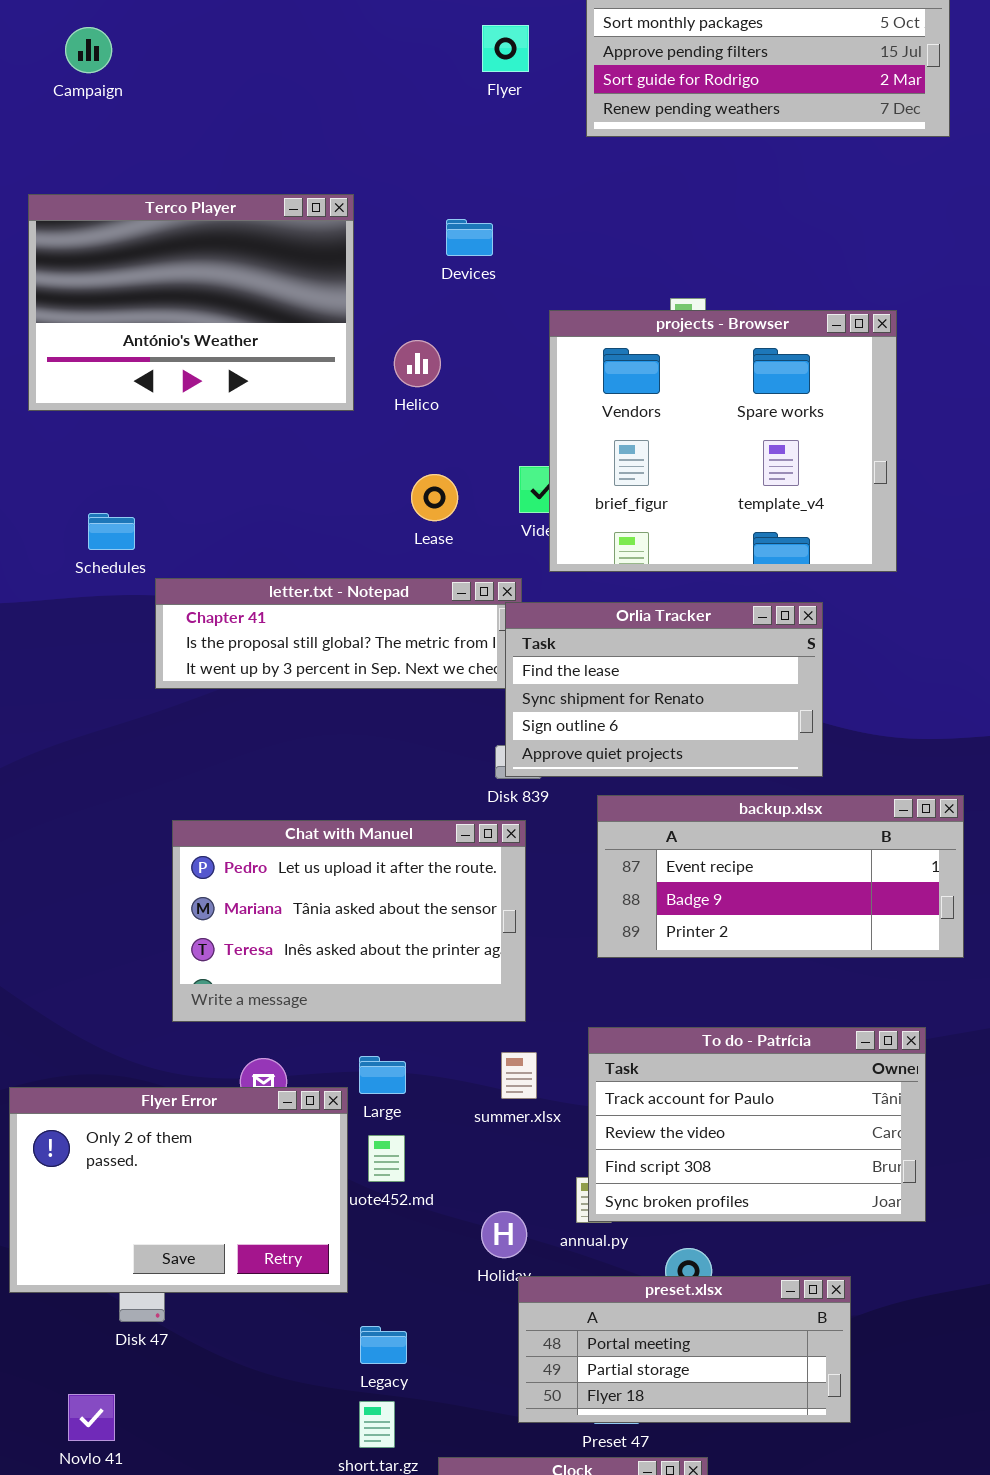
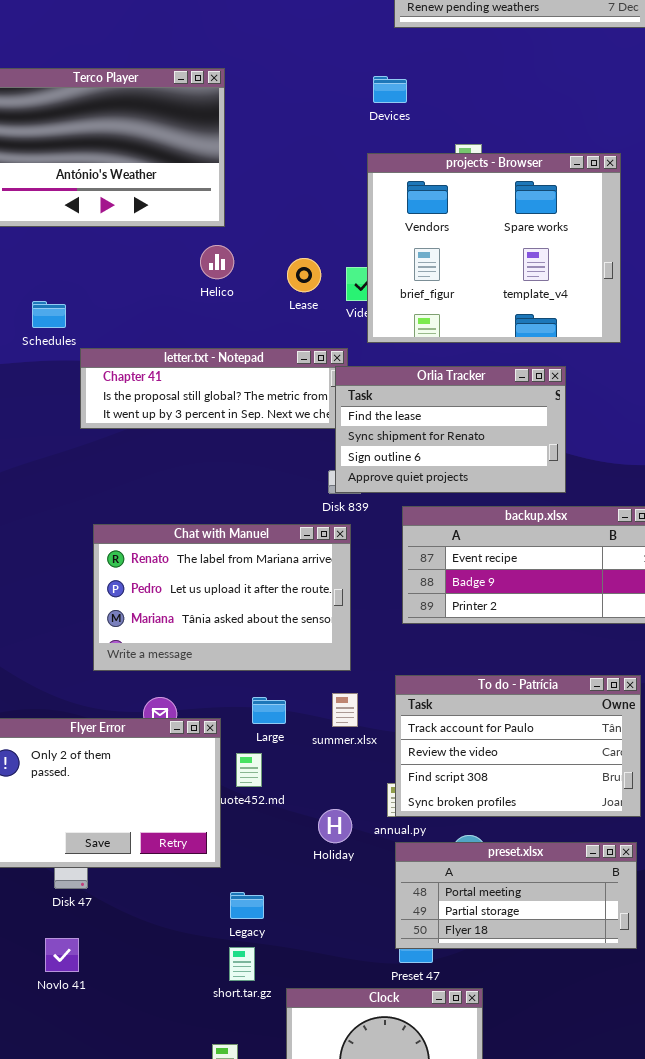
Devices: [446,219,493,256] -> [373,76,407,103], moved
Helico: [394,340,441,387] -> [200,245,234,279], moved
Lease: [411,474,458,521] -> [287,258,321,292], moved
Chat with Manuel: [172,820,526,1022] -> [93,524,351,671], scrolled up 1 row
Large: [359,1056,406,1094] -> [252,697,286,724], moved
preset.xlsx: [518,1276,851,1423] -> [395,842,637,949], moved
Novlo 41: [68,1394,115,1441] -> [45,938,79,972], moved

